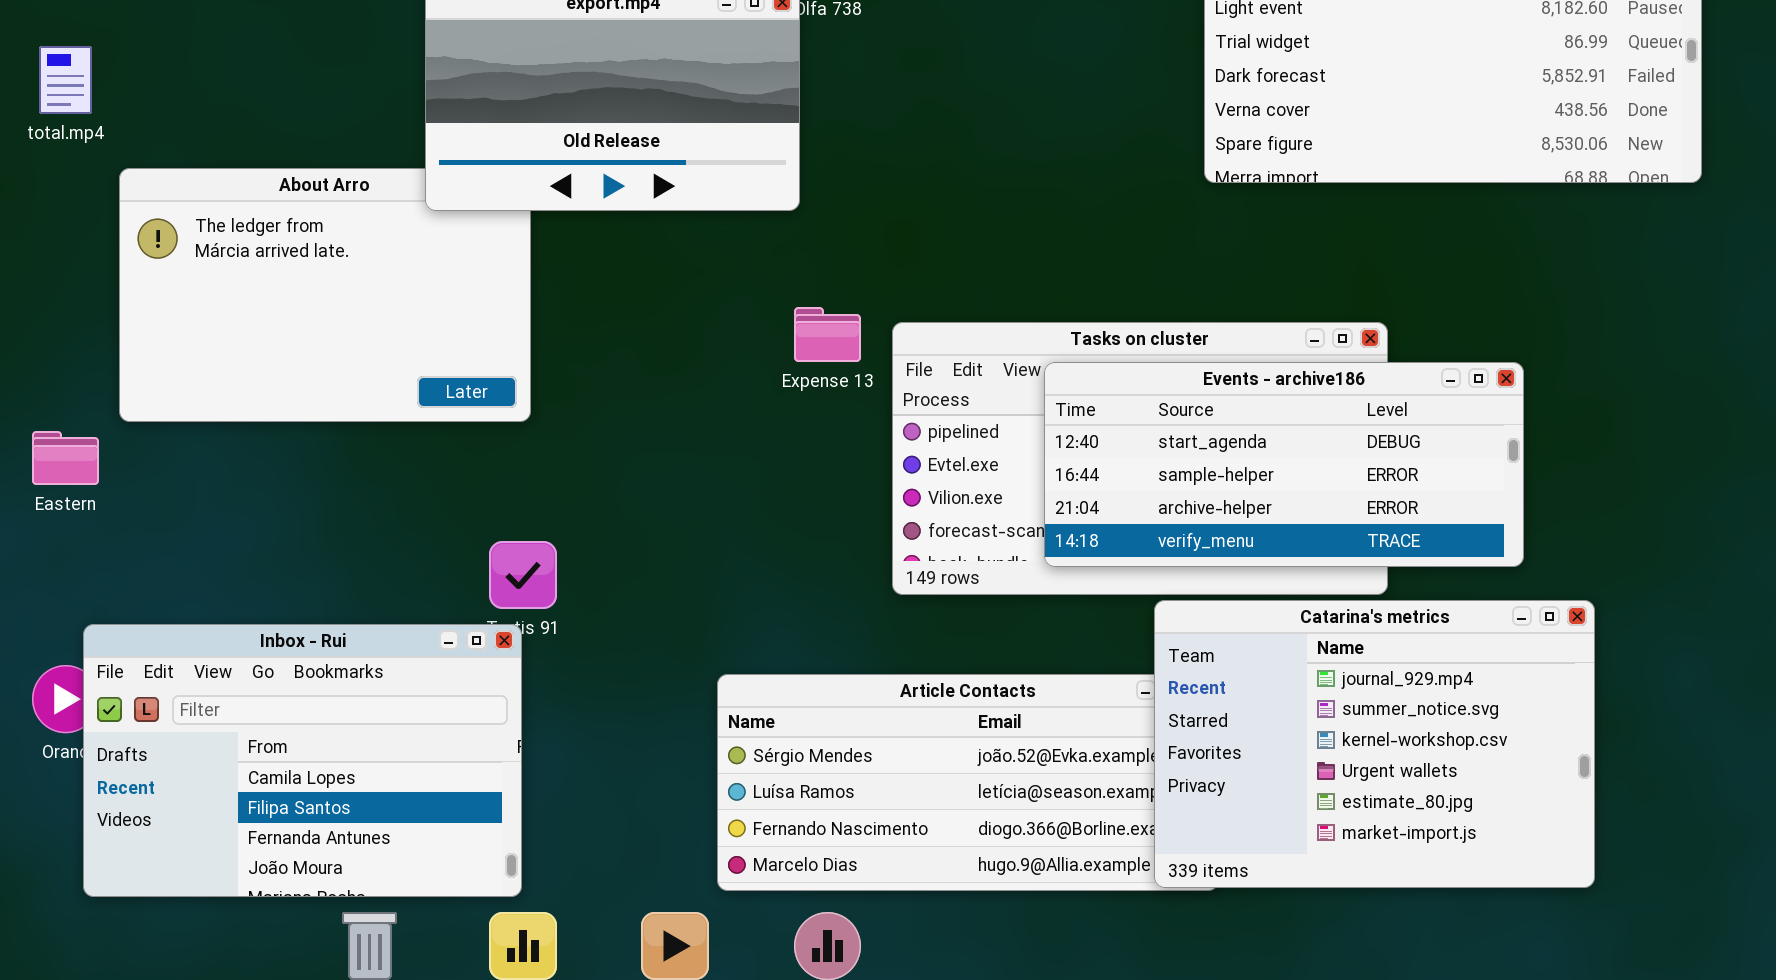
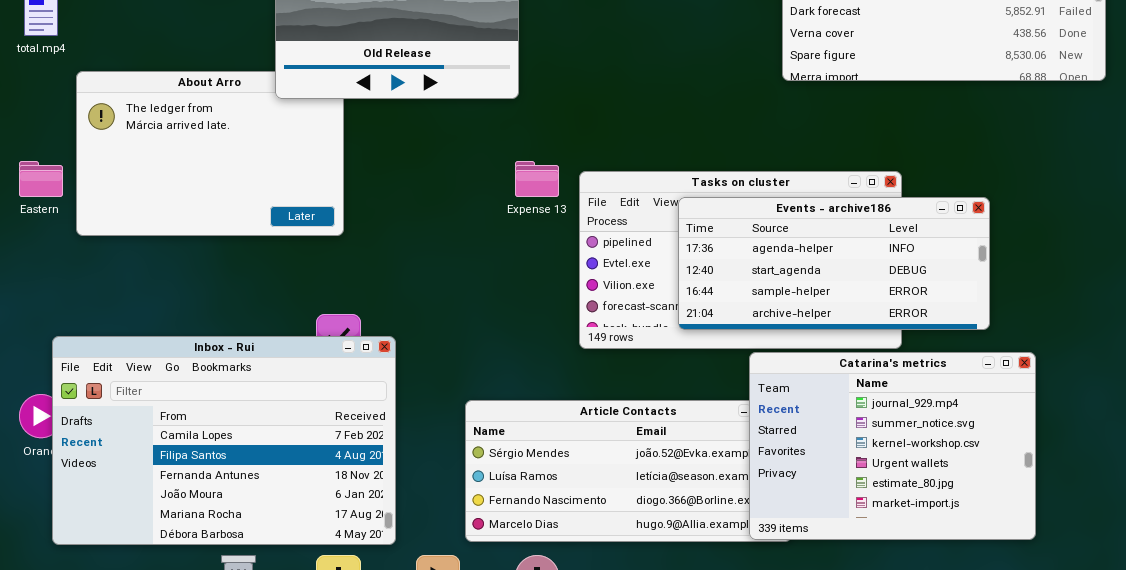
Events - archive186: [1044,362,1524,567] -> [678,197,990,330], scrolled up 1 row
Eastern: [32,431,99,485] -> [19,161,63,197], moved
Inbox - Rui: [83,624,522,897] -> [52,336,396,545], resized

